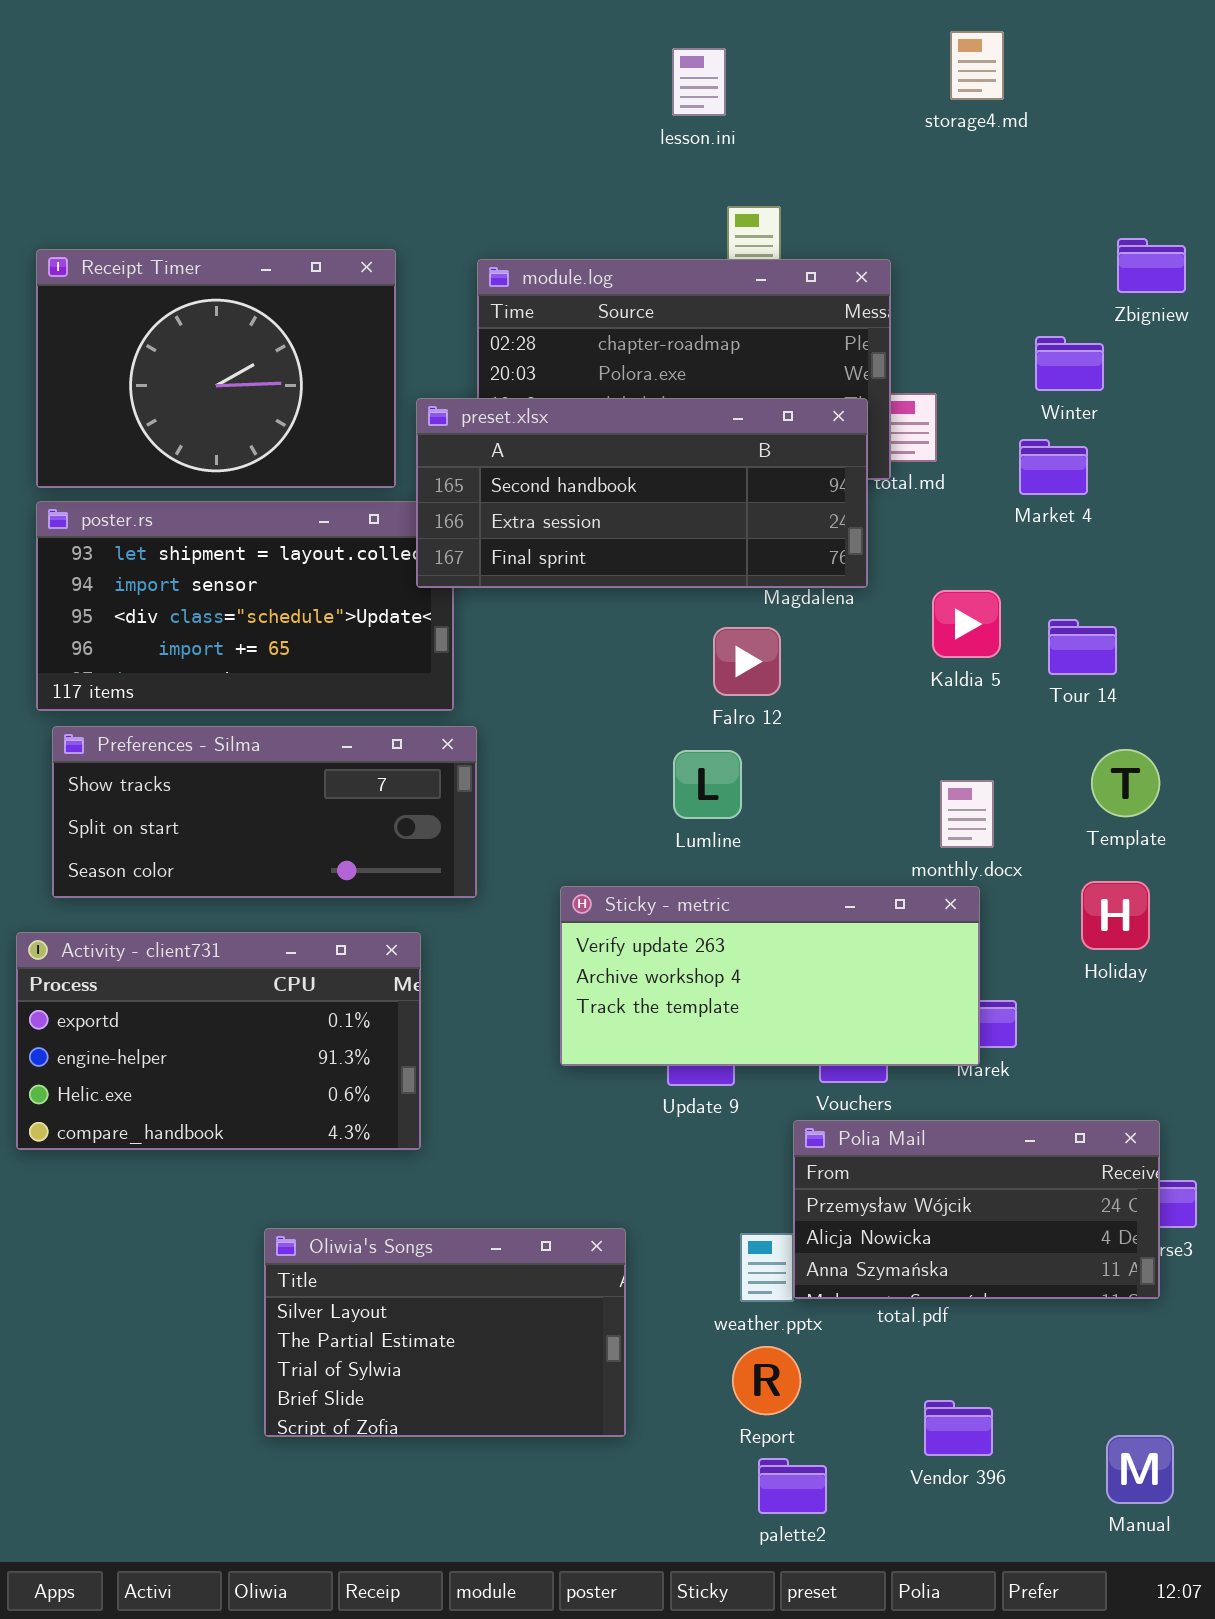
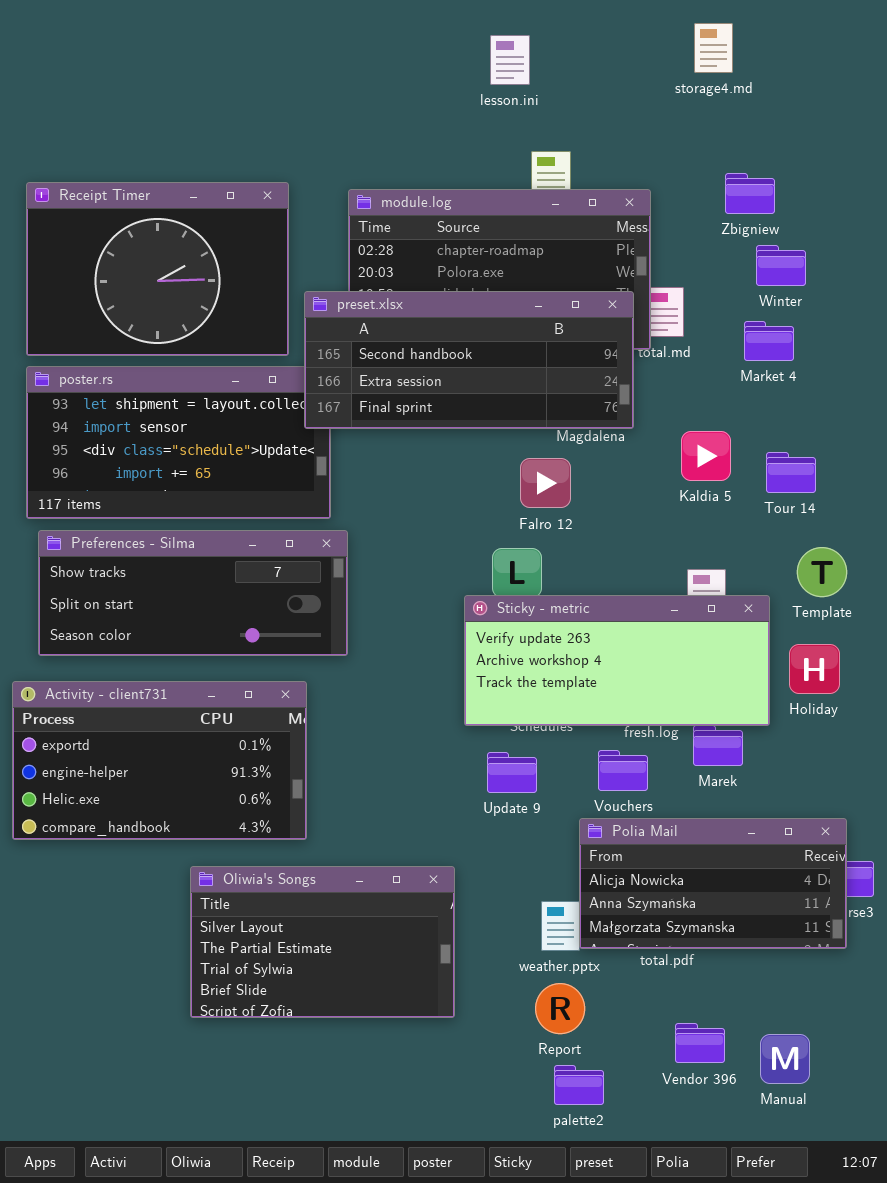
Zbigniew: [1117,238,1186,293] -> [725,173,775,214], moved
Sticky - metric: [560,886,980,1066] -> [464,595,770,726], moved
Polia Mail: [793,1120,1160,1299] -> [579,818,847,949], scrolled down 1 row
Oliwia's Songs: [264,1228,626,1437] -> [190,866,455,1018], moved
Manual: [1106,1435,1174,1504] -> [760,1034,810,1084], moved

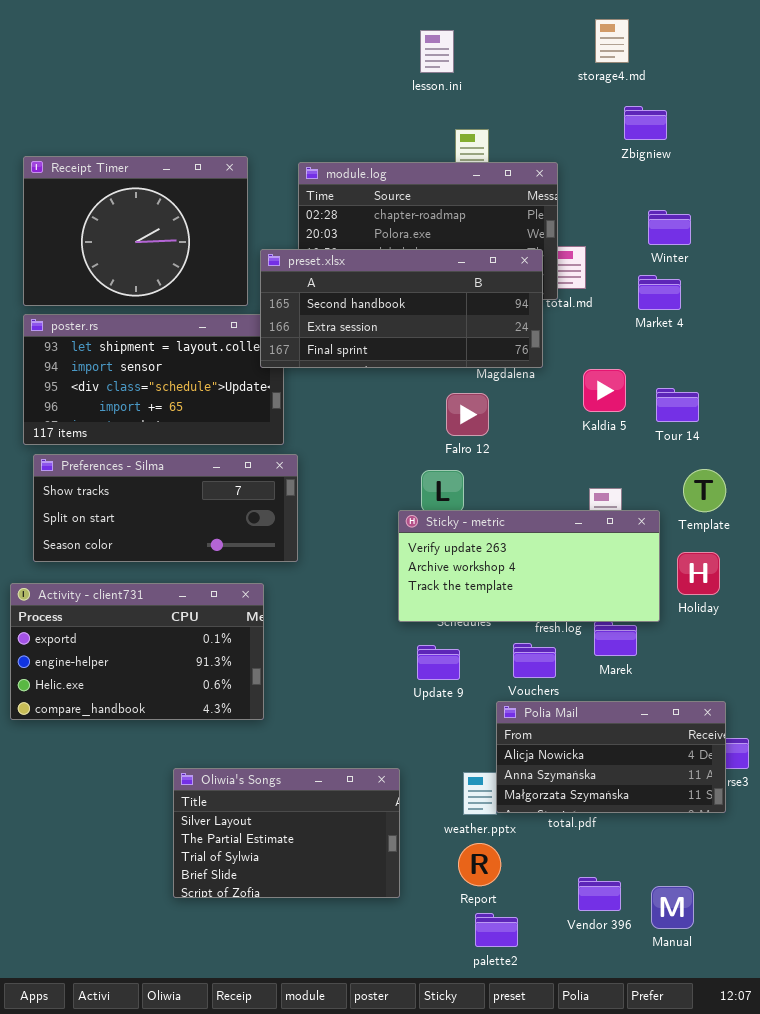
Zbigniew: [725,173,775,214] -> [624,106,667,140], moved
Oliwia's Songs: [190,866,455,1018] -> [173,768,400,898], moved

